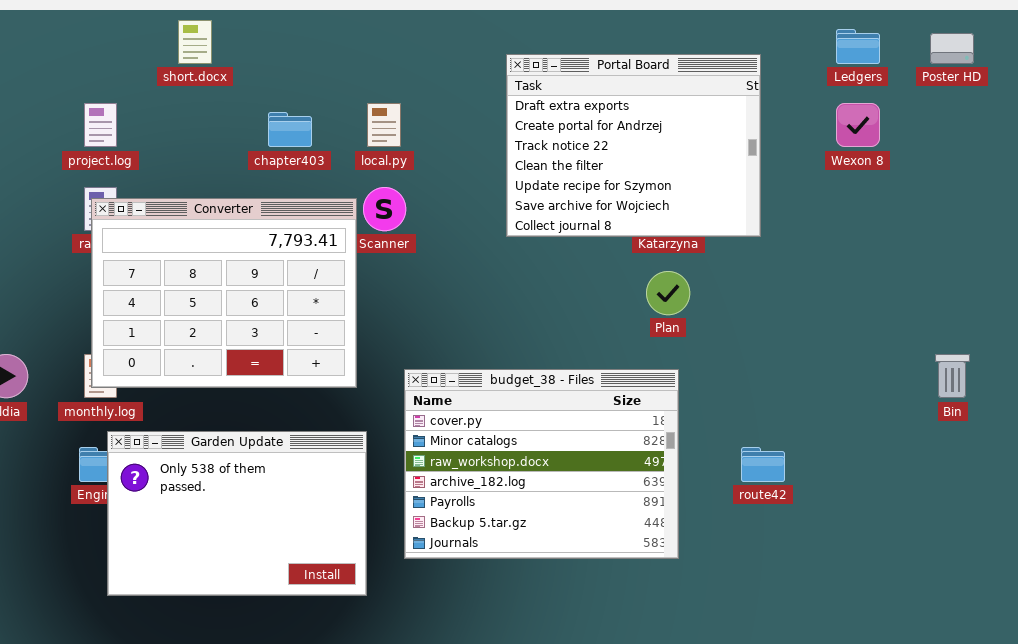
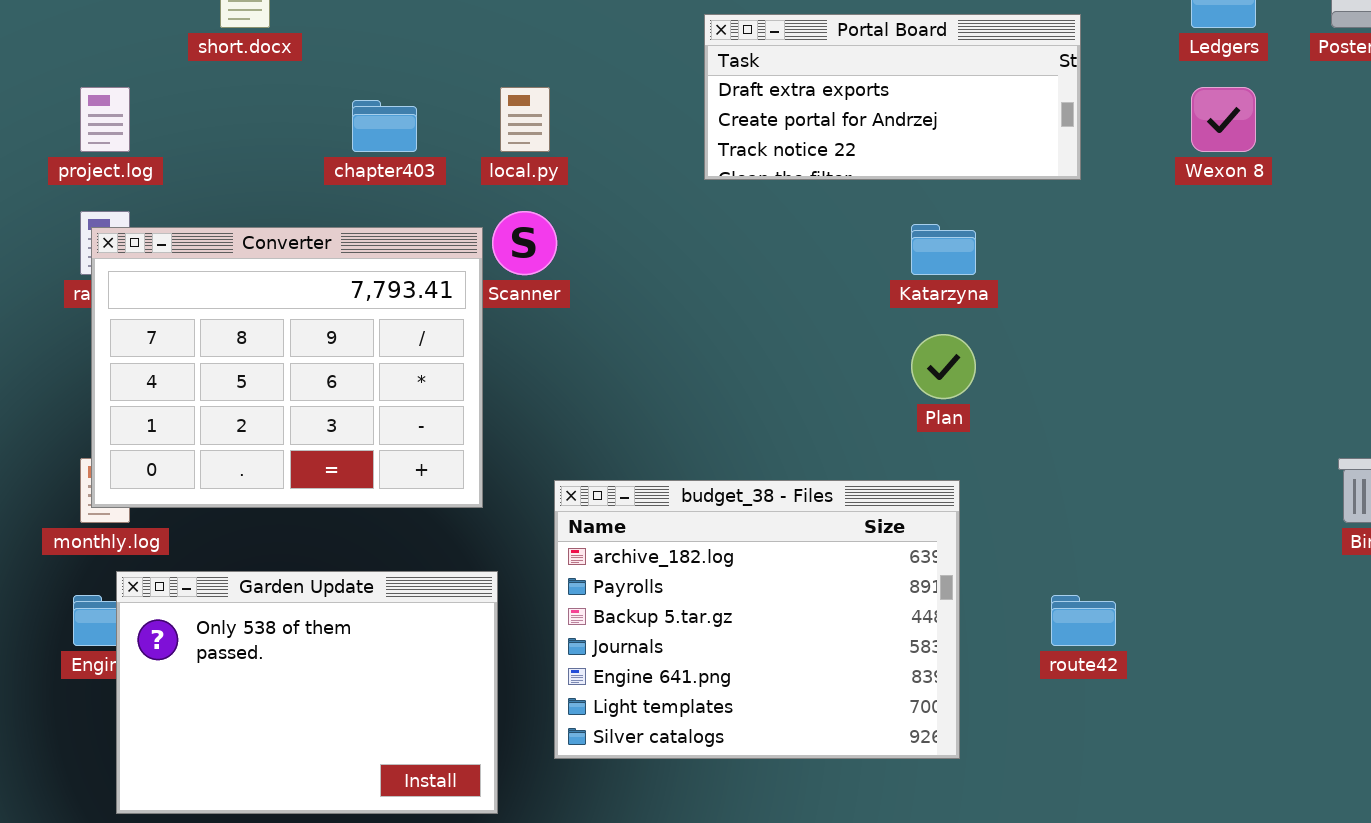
Portal Board: [506,54,761,237] -> [704,14,1081,180], resized
budget_38 - Files: [404,369,679,559] -> [554,480,960,759], scrolled down 3 rows

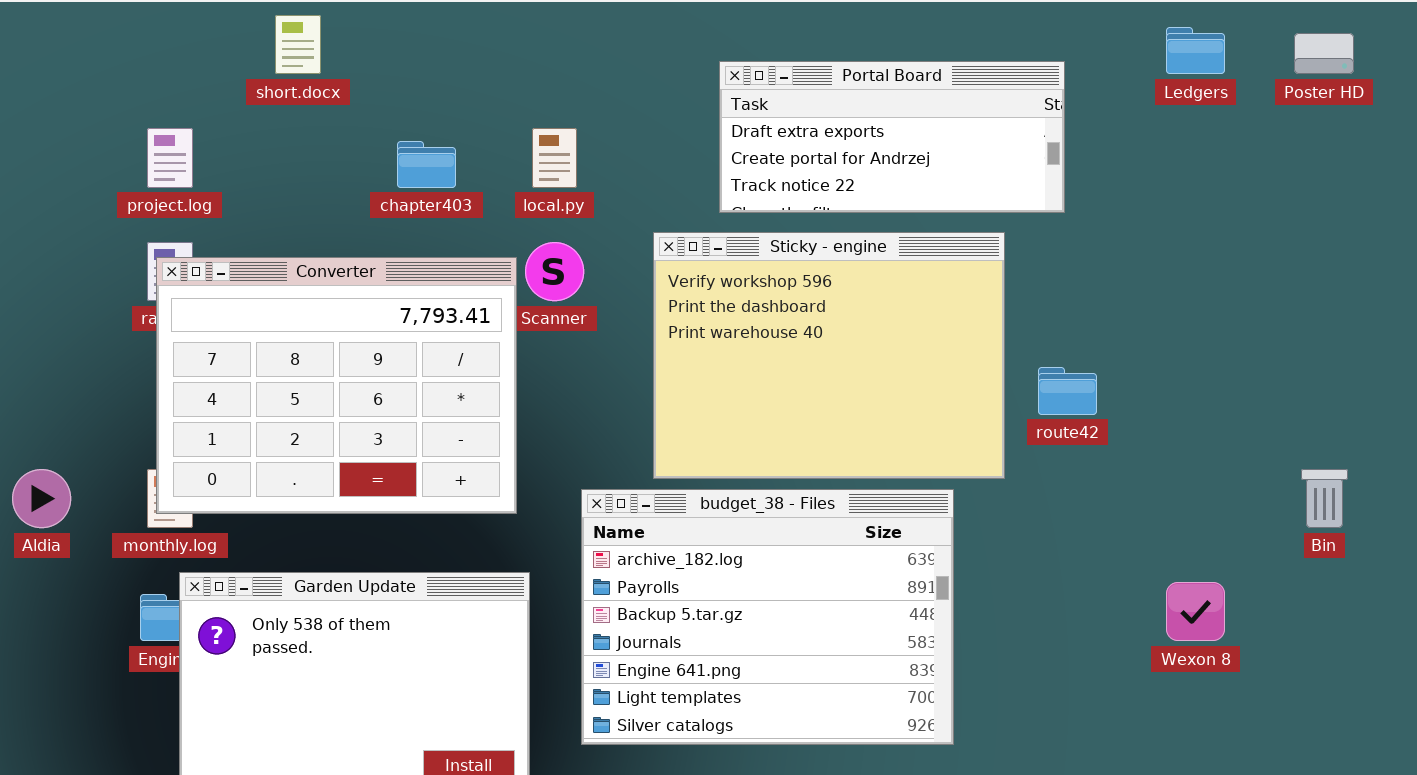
Wexon 8: [1191,87,1256,152] -> [1166,582,1225,641], moved
Sticky - engine: none -> [653,232,1005,479], opened
route42: [1051,595,1116,646] -> [1038,367,1097,415], moved

